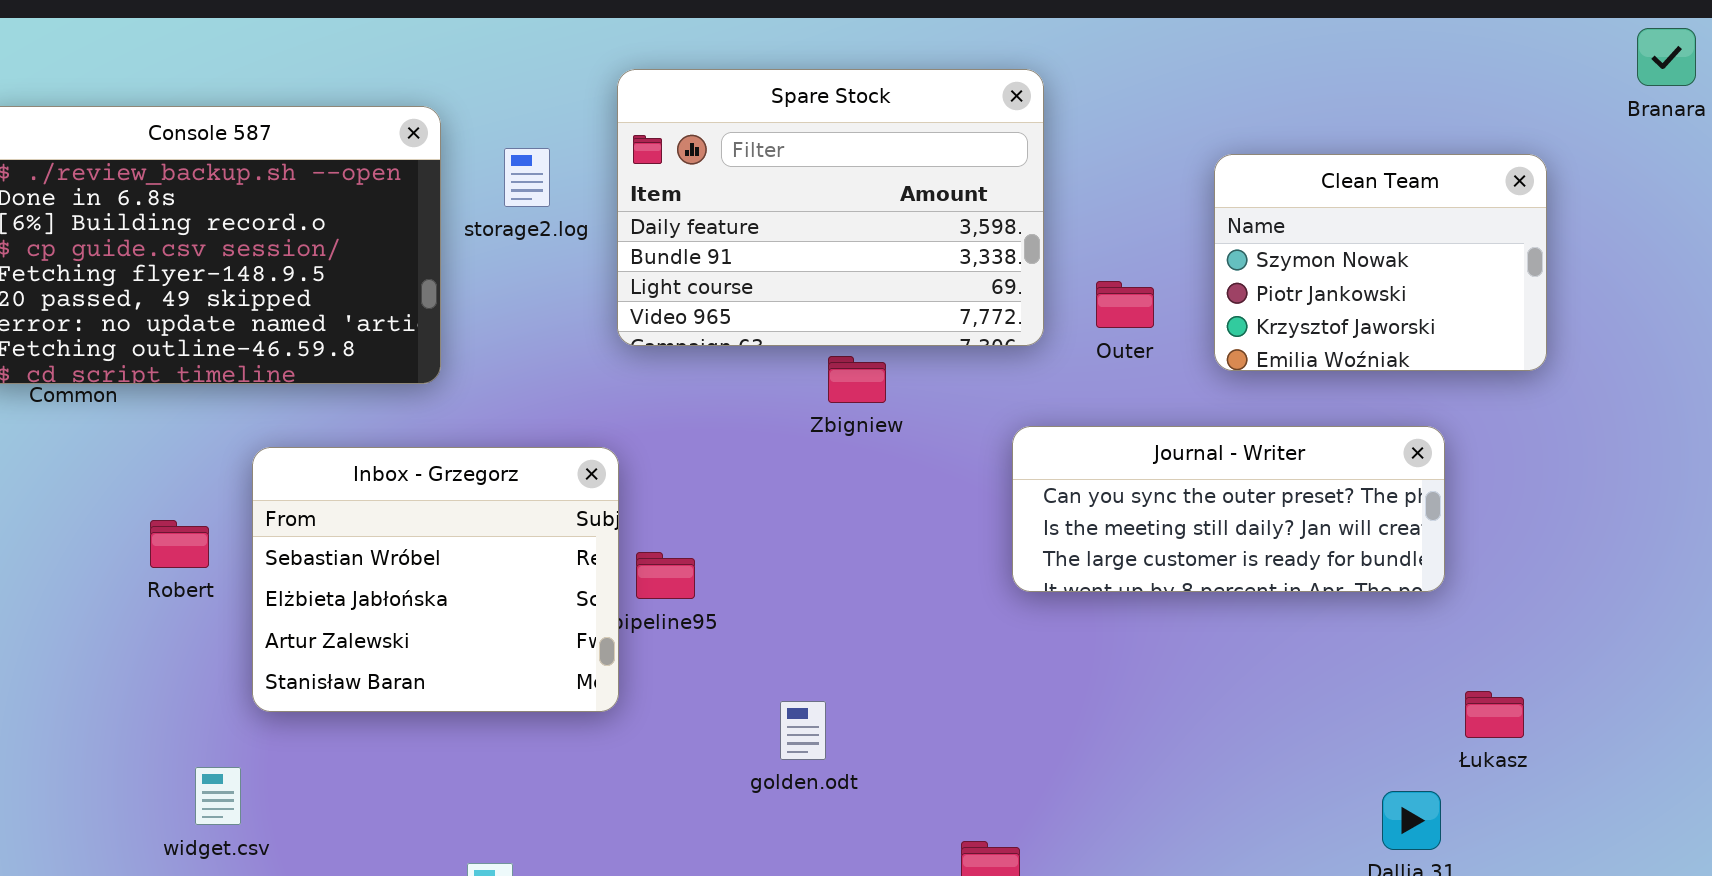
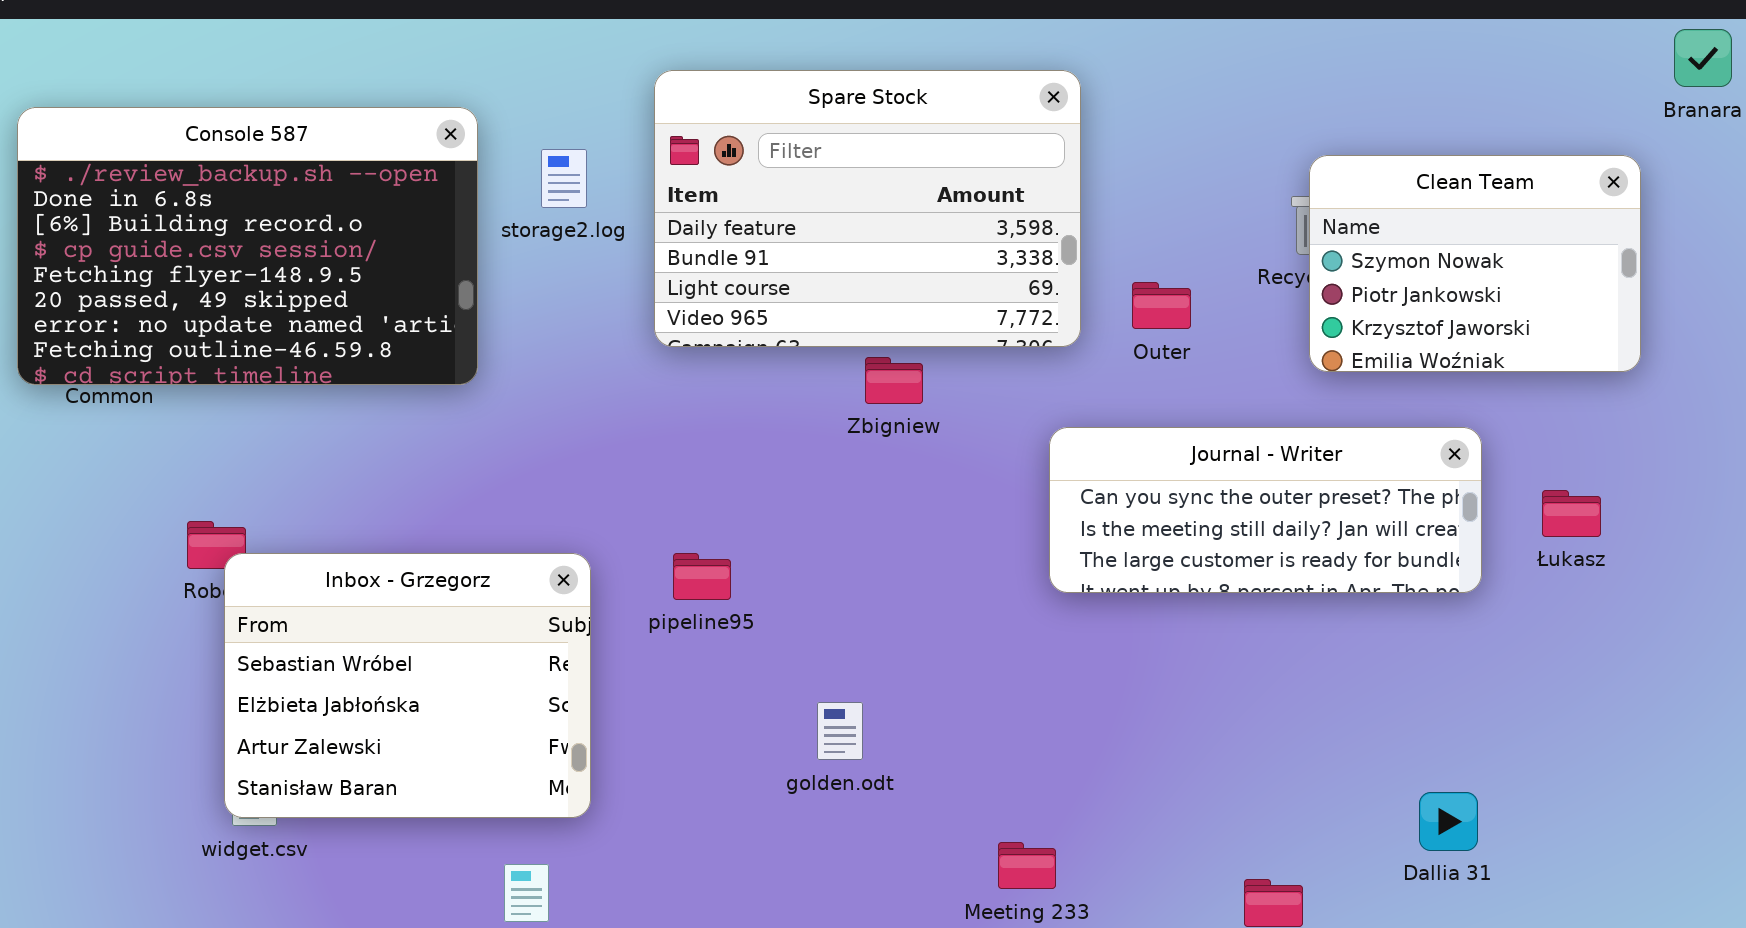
Clean Team: [1214,154,1547,371] -> [1309,155,1641,372], moved
Inbox - Grzegorz: [252,447,619,712] -> [224,553,591,818], moved
Łukasz: [1465,691,1524,738] -> [1542,490,1601,537], moved

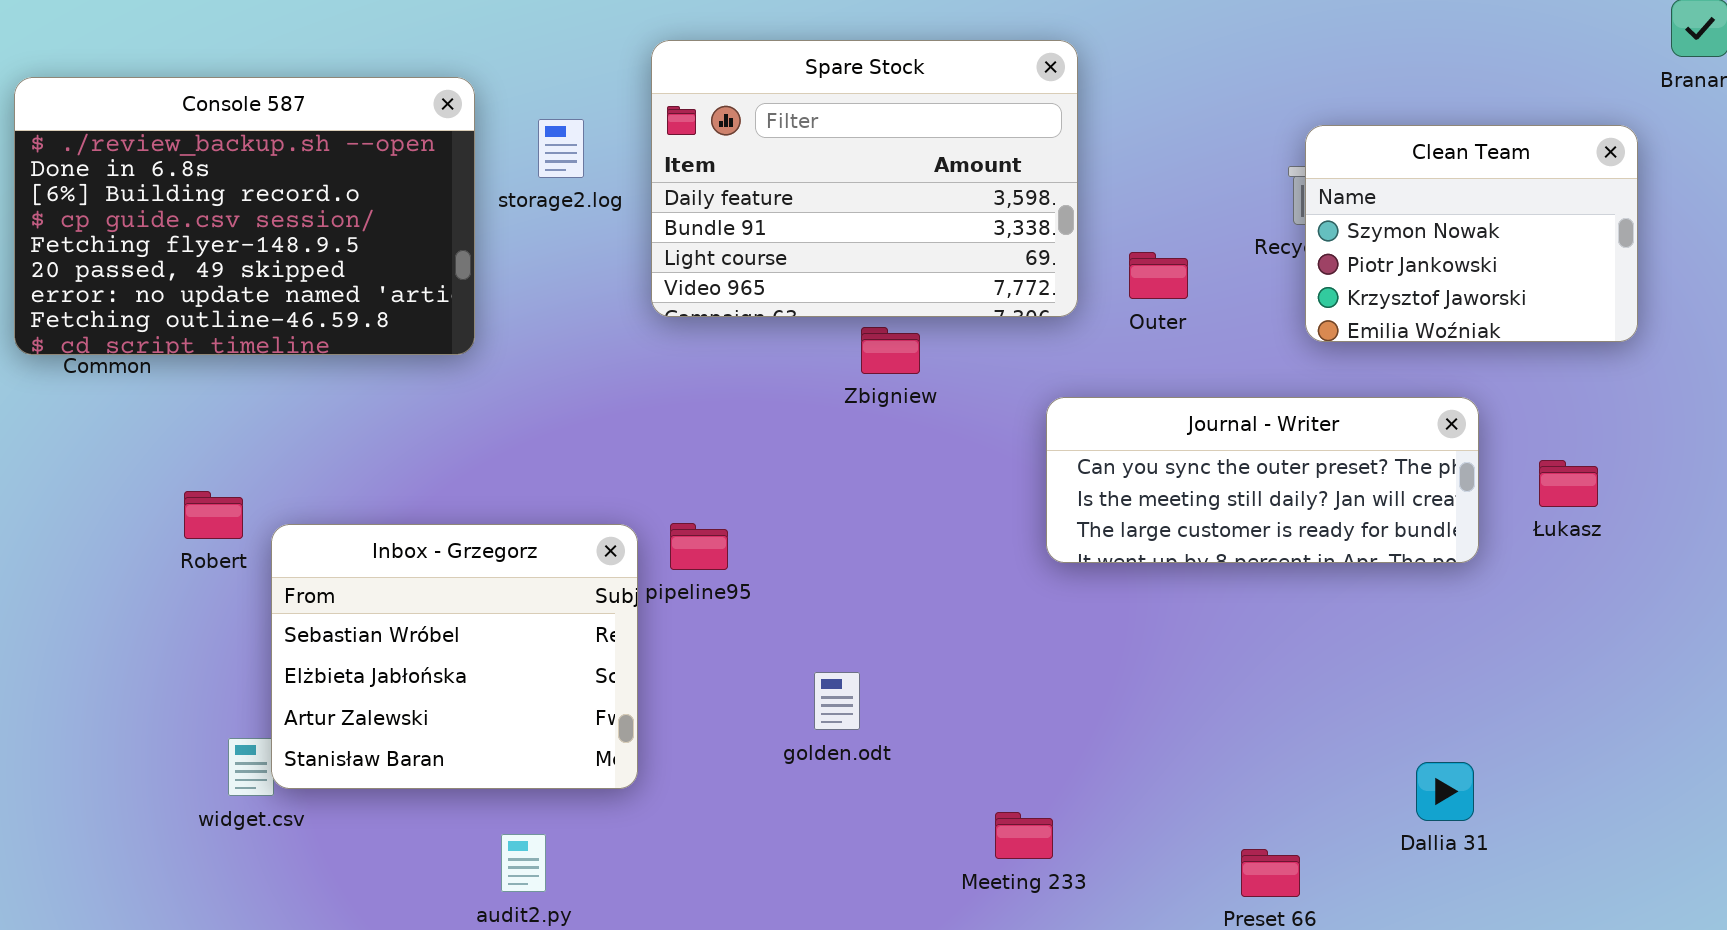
Inbox - Grzegorz: [224,553,591,818] -> [271,524,638,789], moved

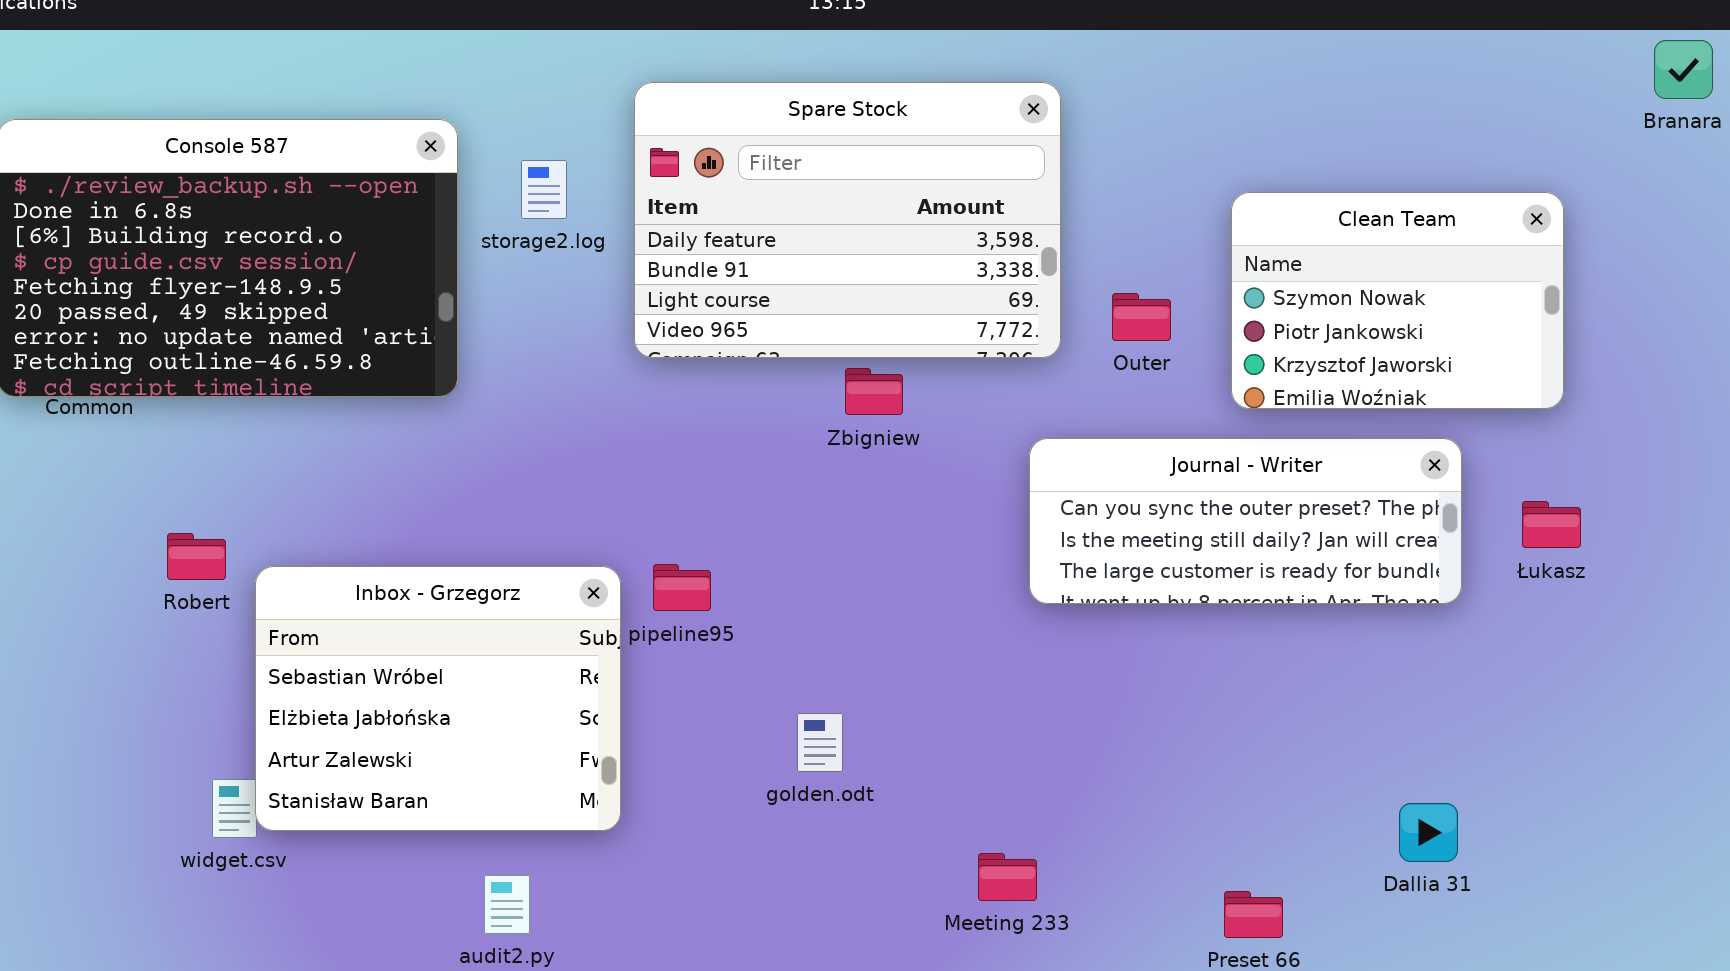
Clean Team: [1305,125,1638,342] -> [1231,192,1564,409], moved

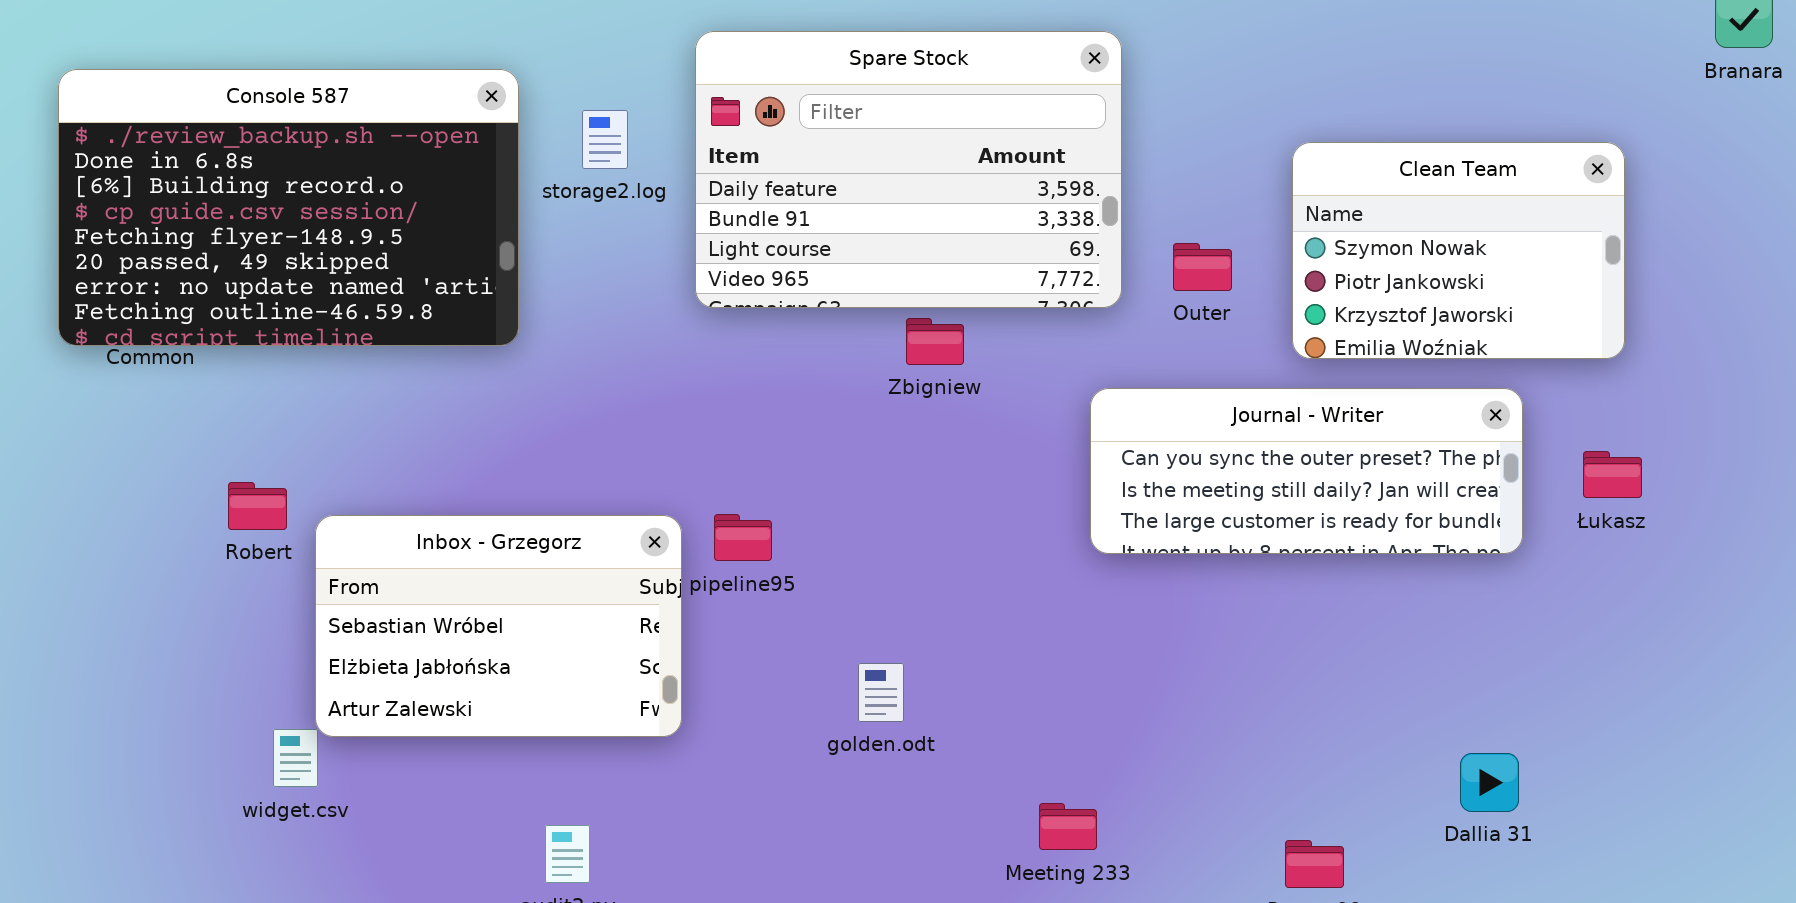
Inbox - Grzegorz: [255,566,621,831] -> [315,515,682,737], resized

